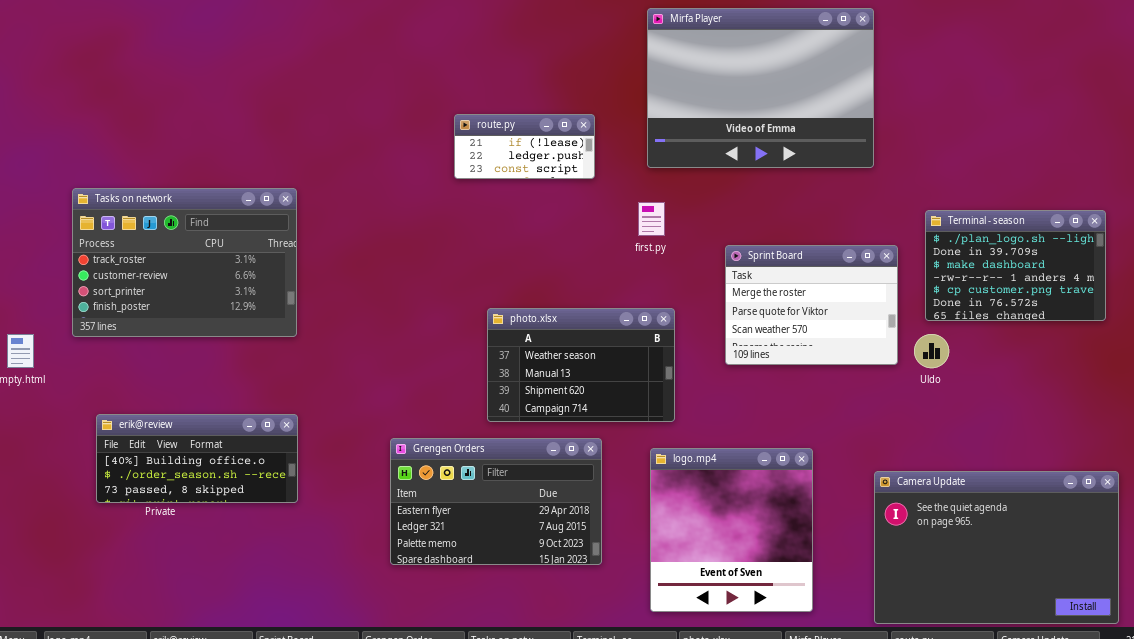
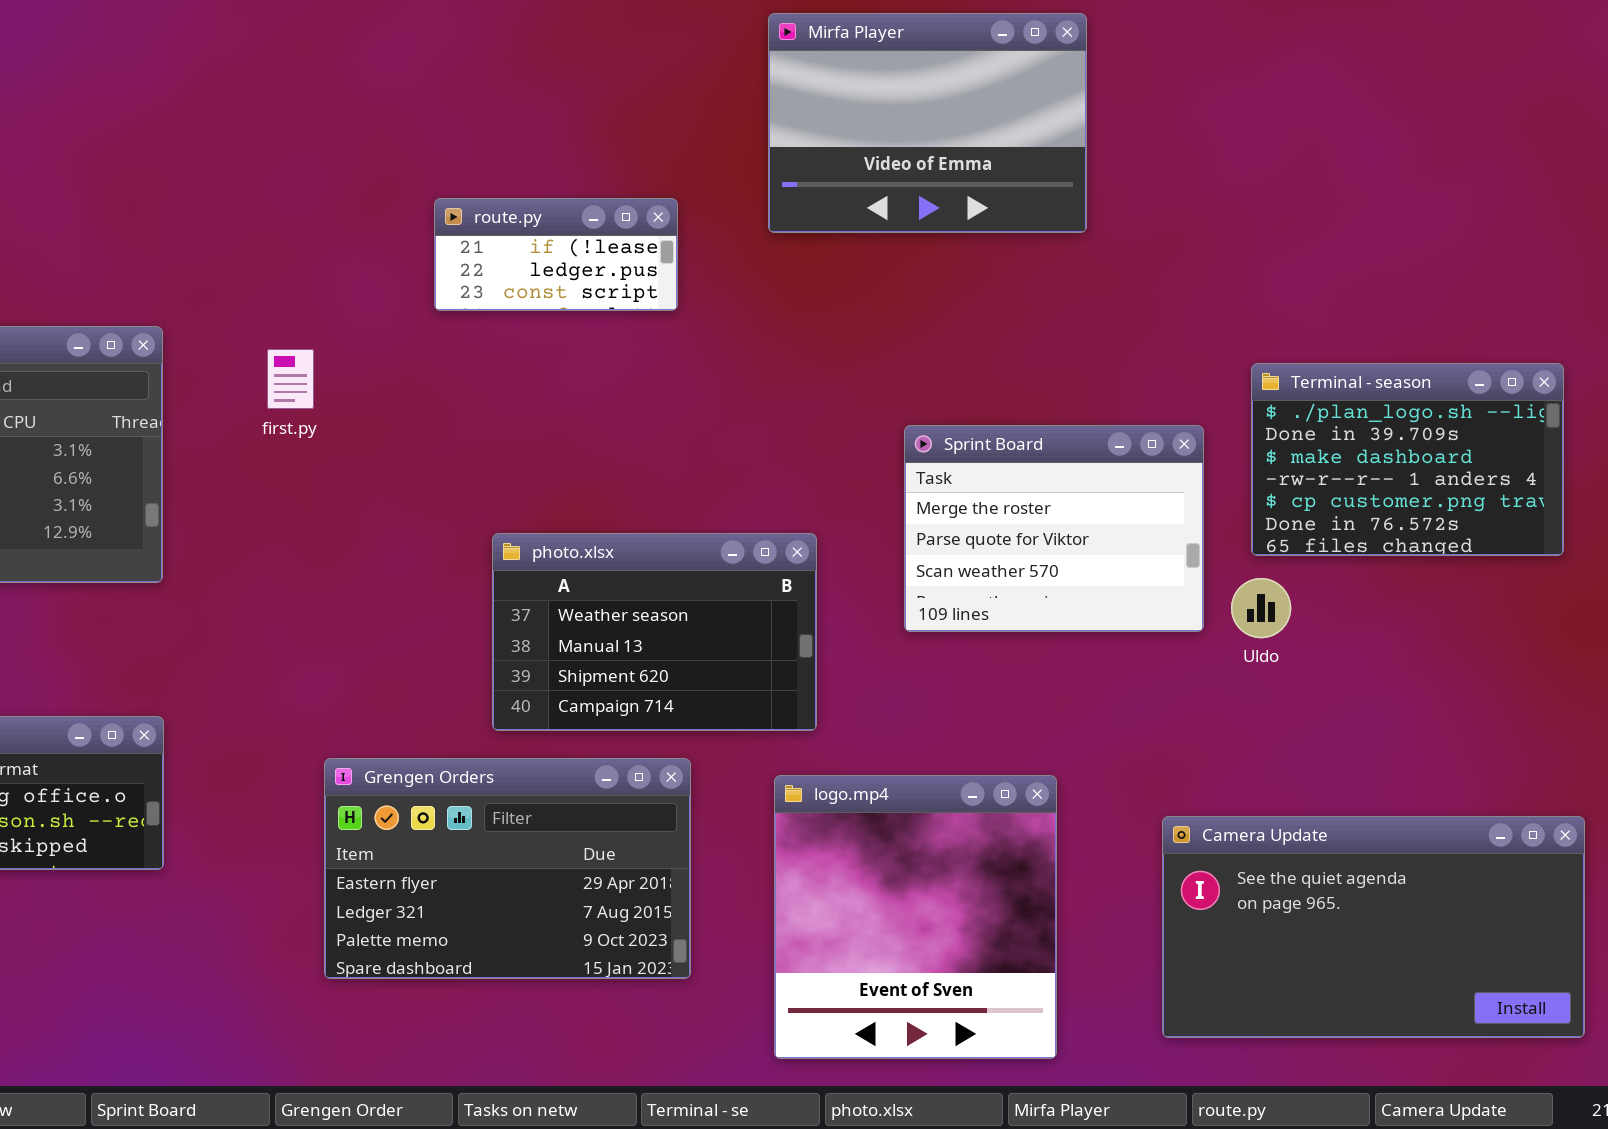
Mirfa Player: [647,8,874,168] -> [768,13,1087,233], resized
first.py: [638,202,665,236] -> [267,349,314,409], moved
Camera Update: [874,471,1119,624] -> [1162,816,1585,1038], resized

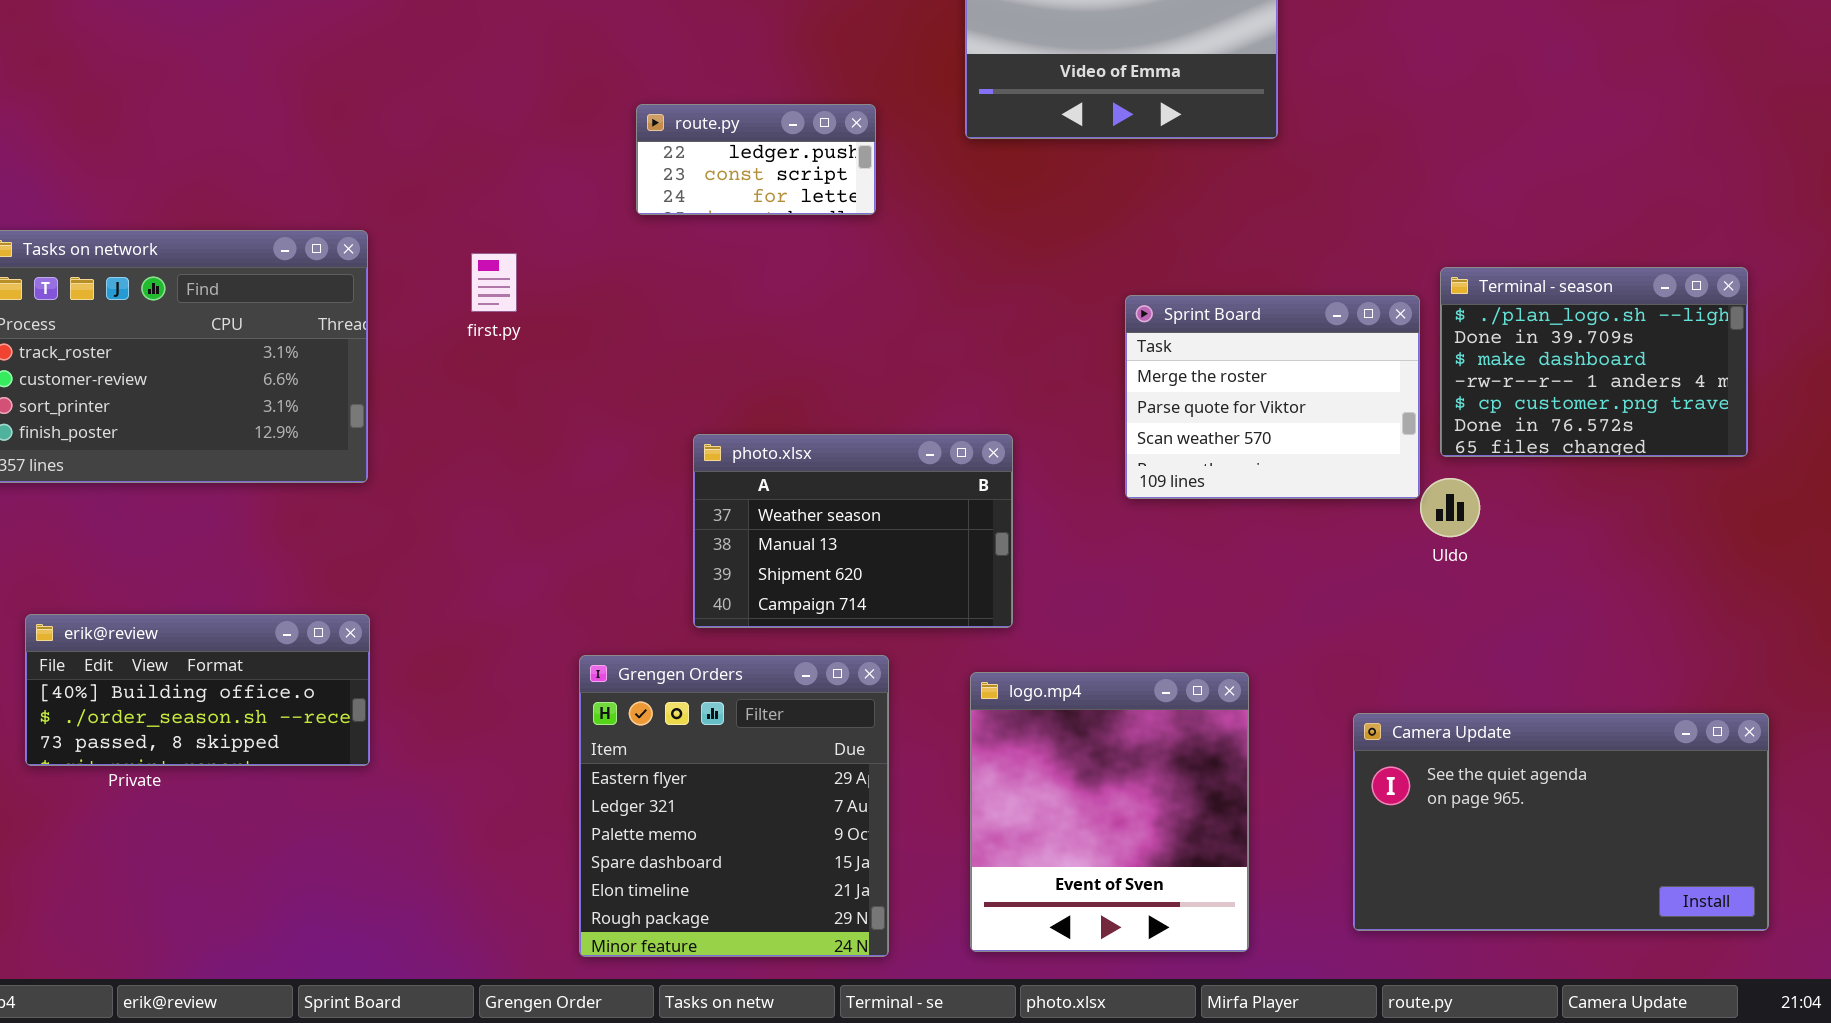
route.py: [434,198,678,311] -> [636,104,876,215], scrolled down 1 row
Sprint Board: [904,425,1204,632] -> [1125,295,1420,499], moved
Grengen Orders: [324,758,691,979] -> [579,655,889,957], resized

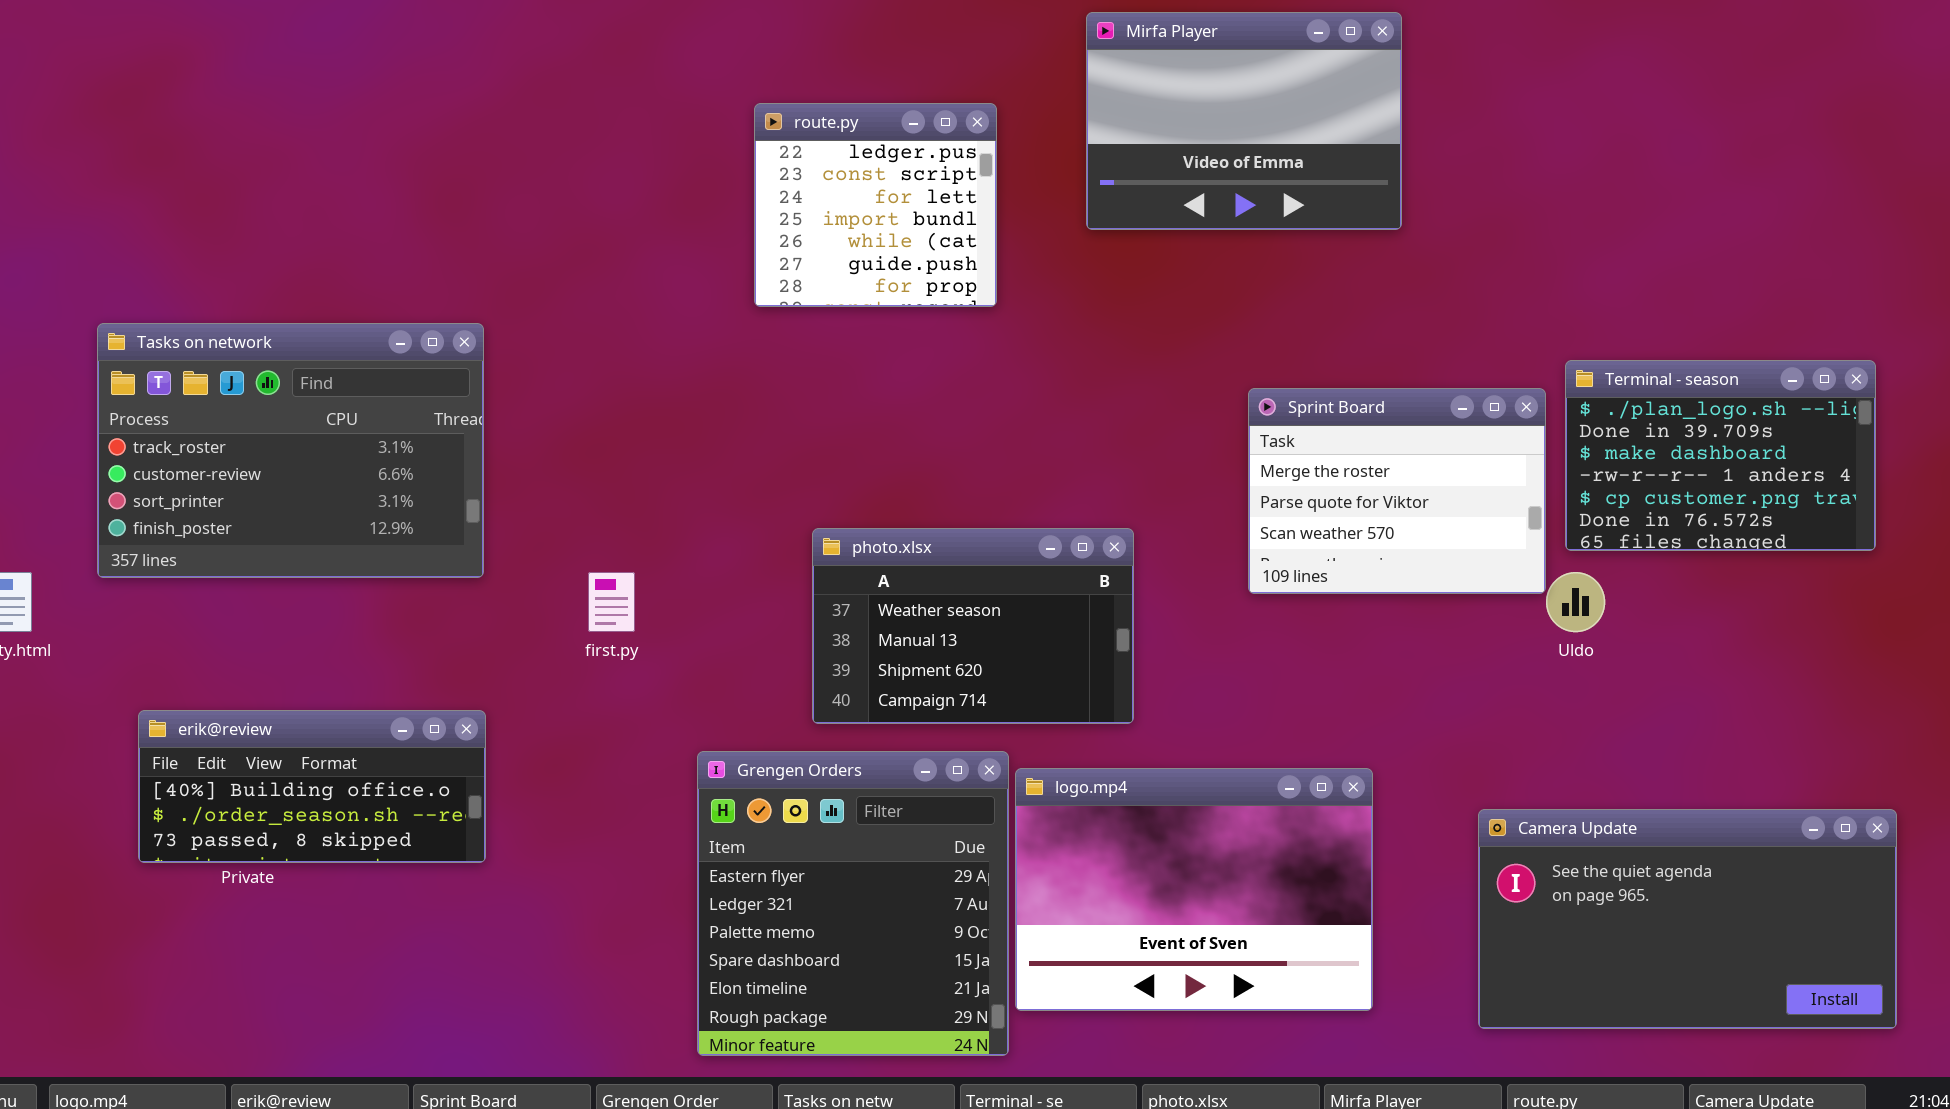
route.py: [636,104,876,215] -> [754,103,997,307], resized
first.py: [471,253,517,312] -> [588,572,635,632], moved
logo.mp4: [970,672,1249,952] -> [1015,768,1373,1011], resized

